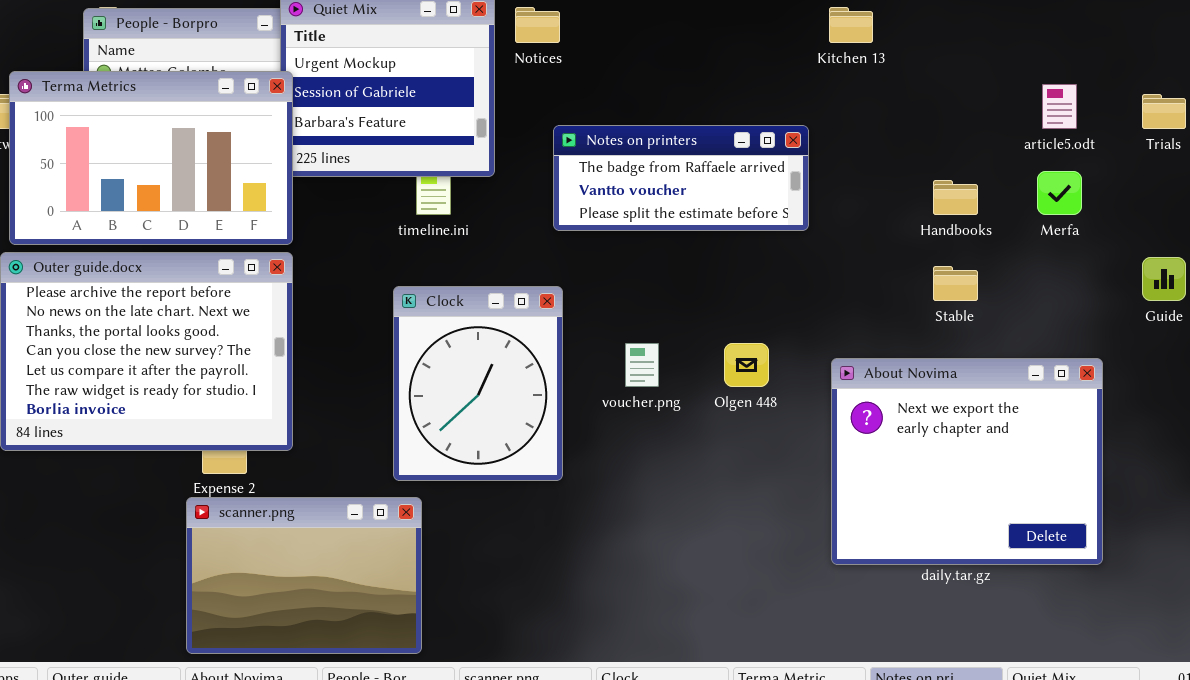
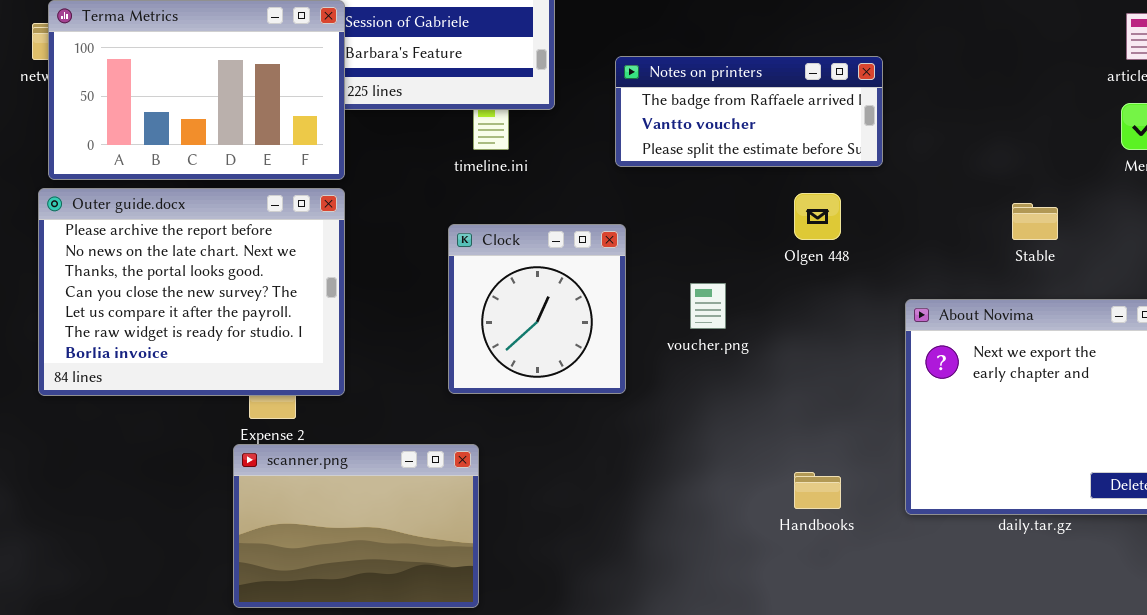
Handbooks: [933,180,978,215] -> [794,472,841,509], moved
Clock: [393,286,563,481] -> [448,224,626,394], resized
Olgen 448: [724,343,769,387] -> [794,193,841,240], moved

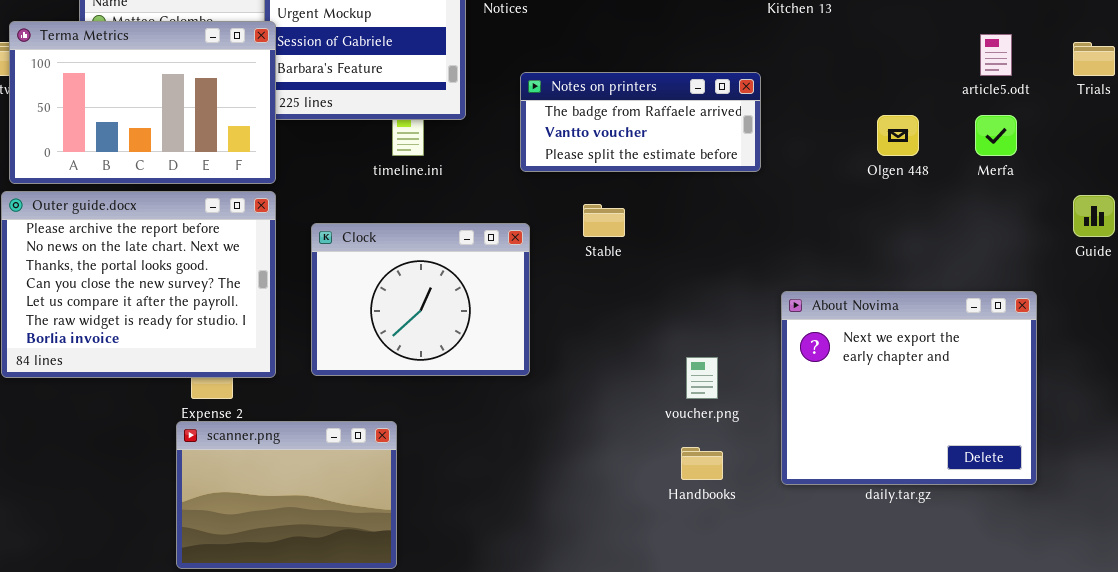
Olgen 448: [794,193,841,240] -> [877,115,919,156], moved
Stable: [1012,203,1058,240] -> [583,204,625,237], moved
Clock: [448,224,626,394] -> [311,223,530,376], resized
voucher.png: [690,283,726,329] -> [686,357,718,399], moved

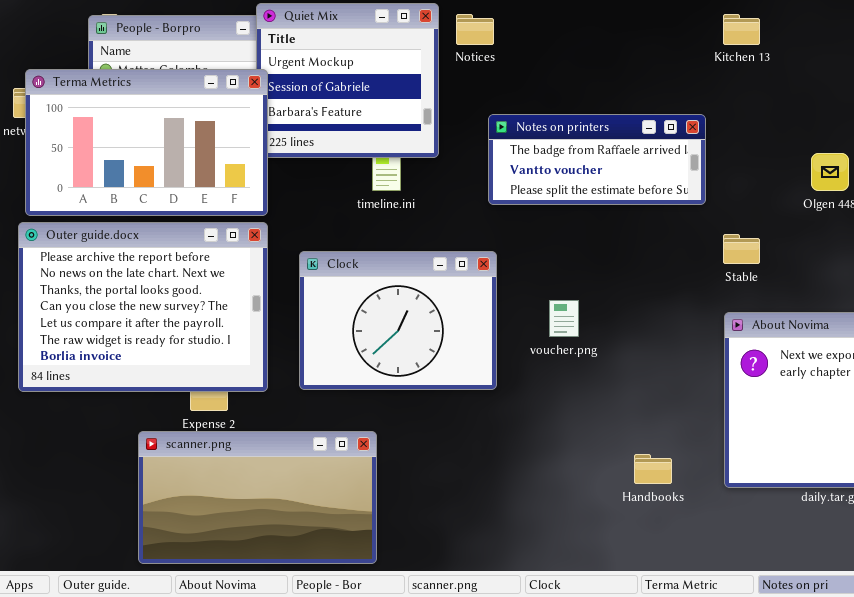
Stable: [583,204,625,237] -> [723,234,760,264], moved
voucher.png: [686,357,718,399] -> [549,300,579,337], moved
scanner.png: [176,421,397,569] -> [138,431,377,564], resized

